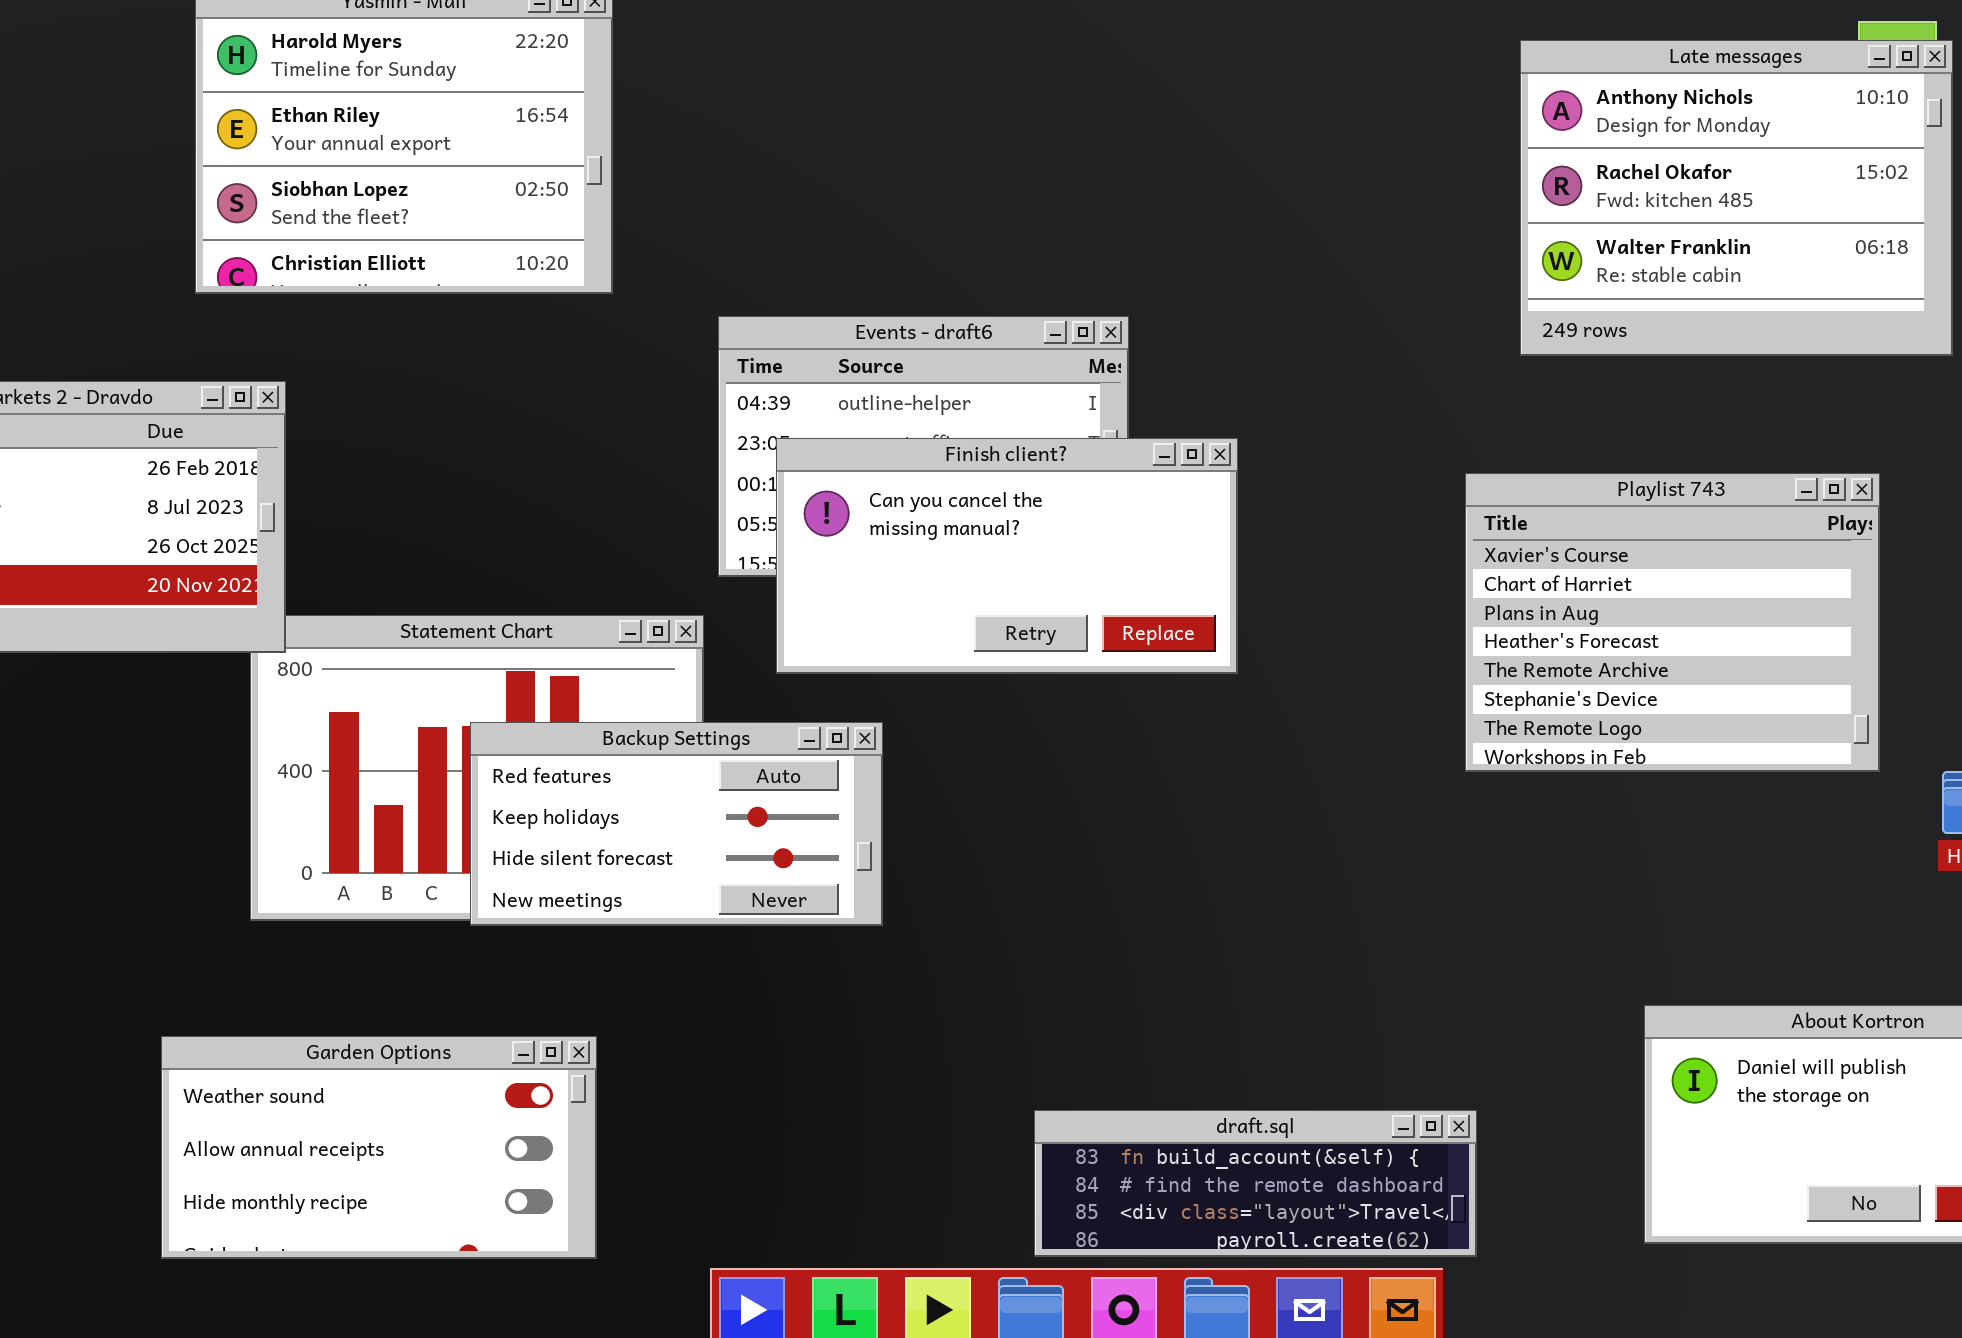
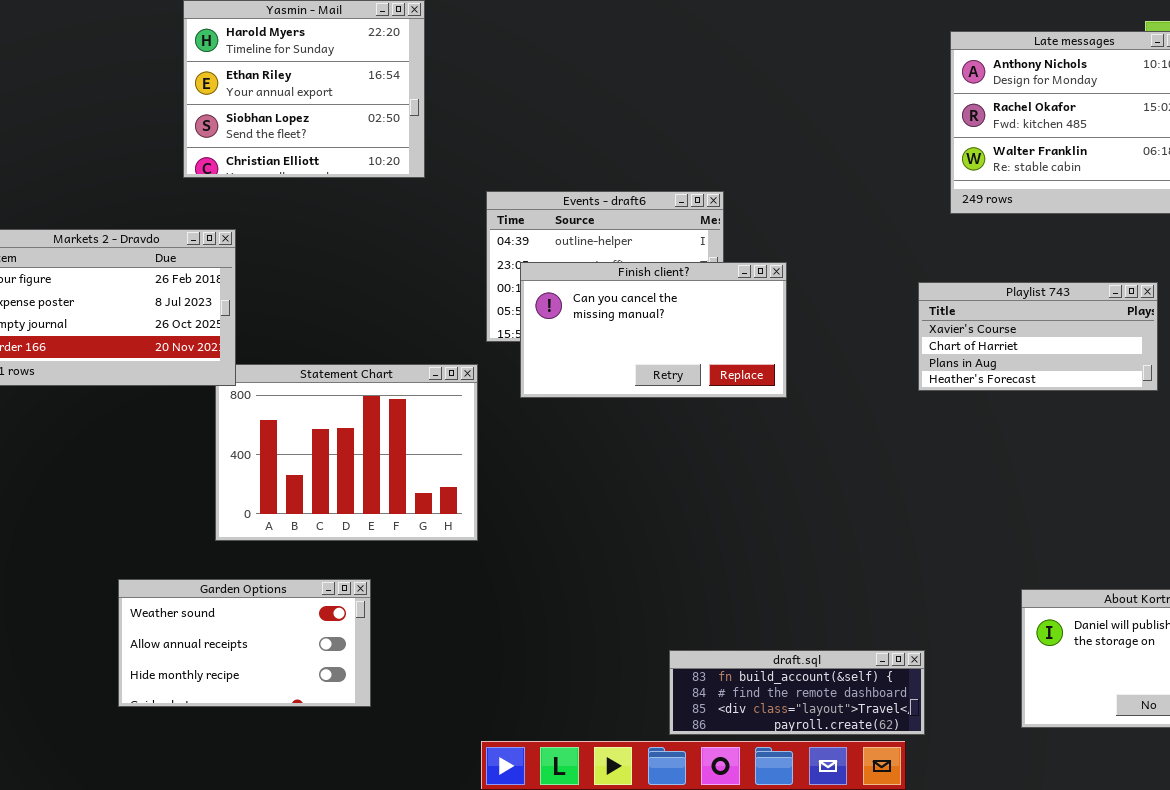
Playlist 743: [1465,473,1880,772] -> [918,282,1158,391], resized
Backup Settings: [470,722,883,926] -> none, closed
Garden Options: [161,1036,597,1259] -> [118,579,371,707], moved

